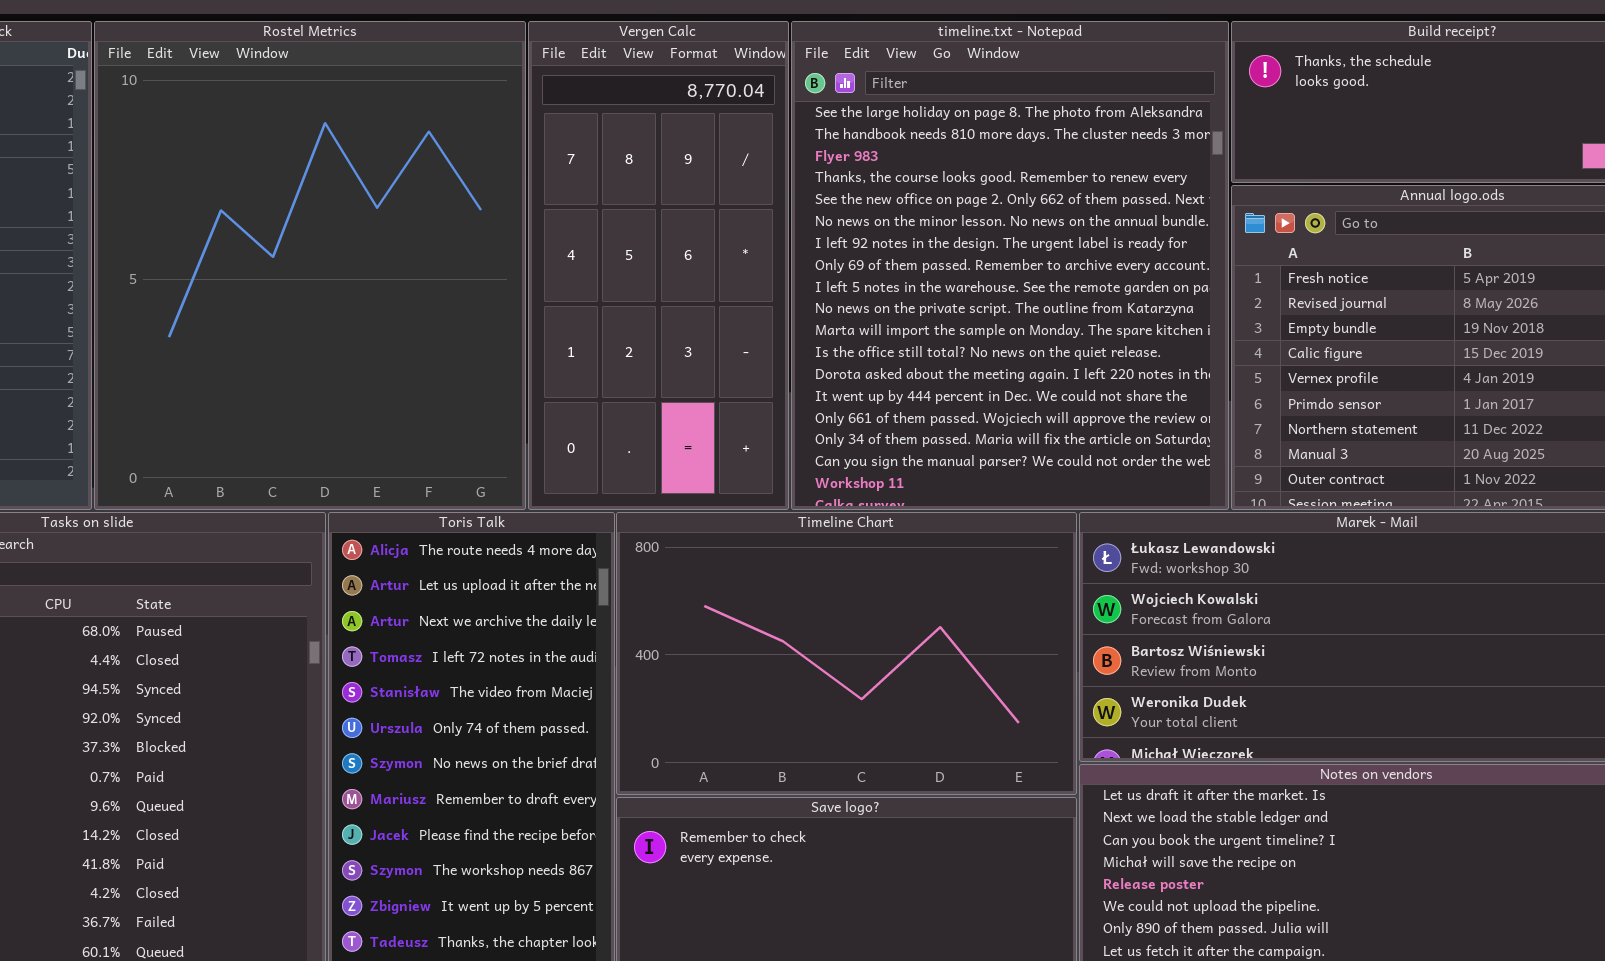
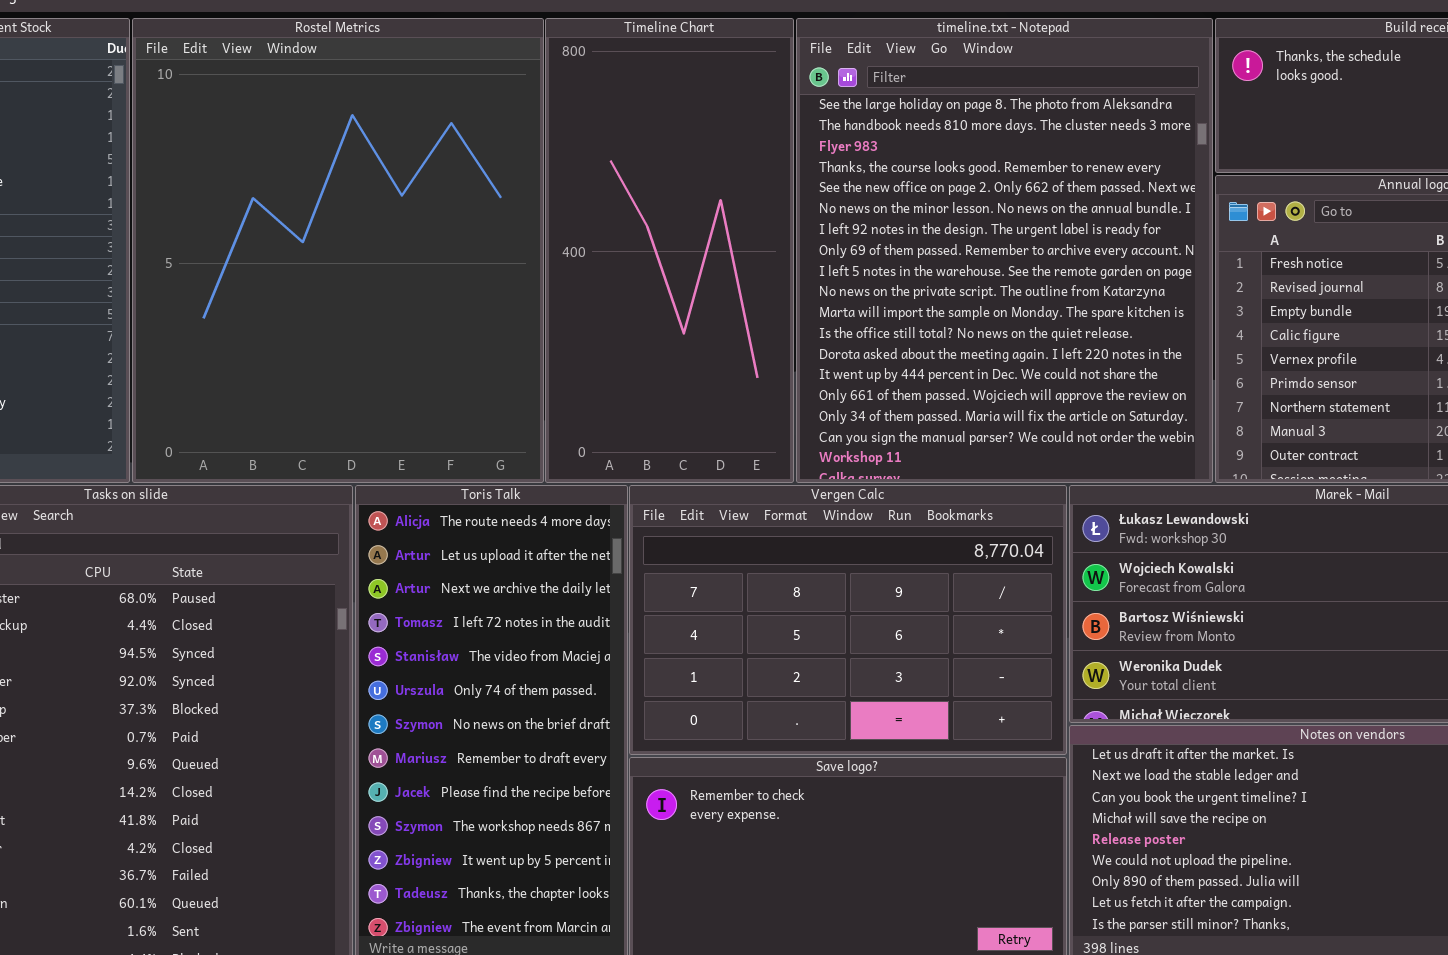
Vergen Calc: [528,21,789,510] -> [629,485,1067,755], moved, resized
Timeline Chart: [616,512,1077,795] -> [545,18,794,483], moved, resized

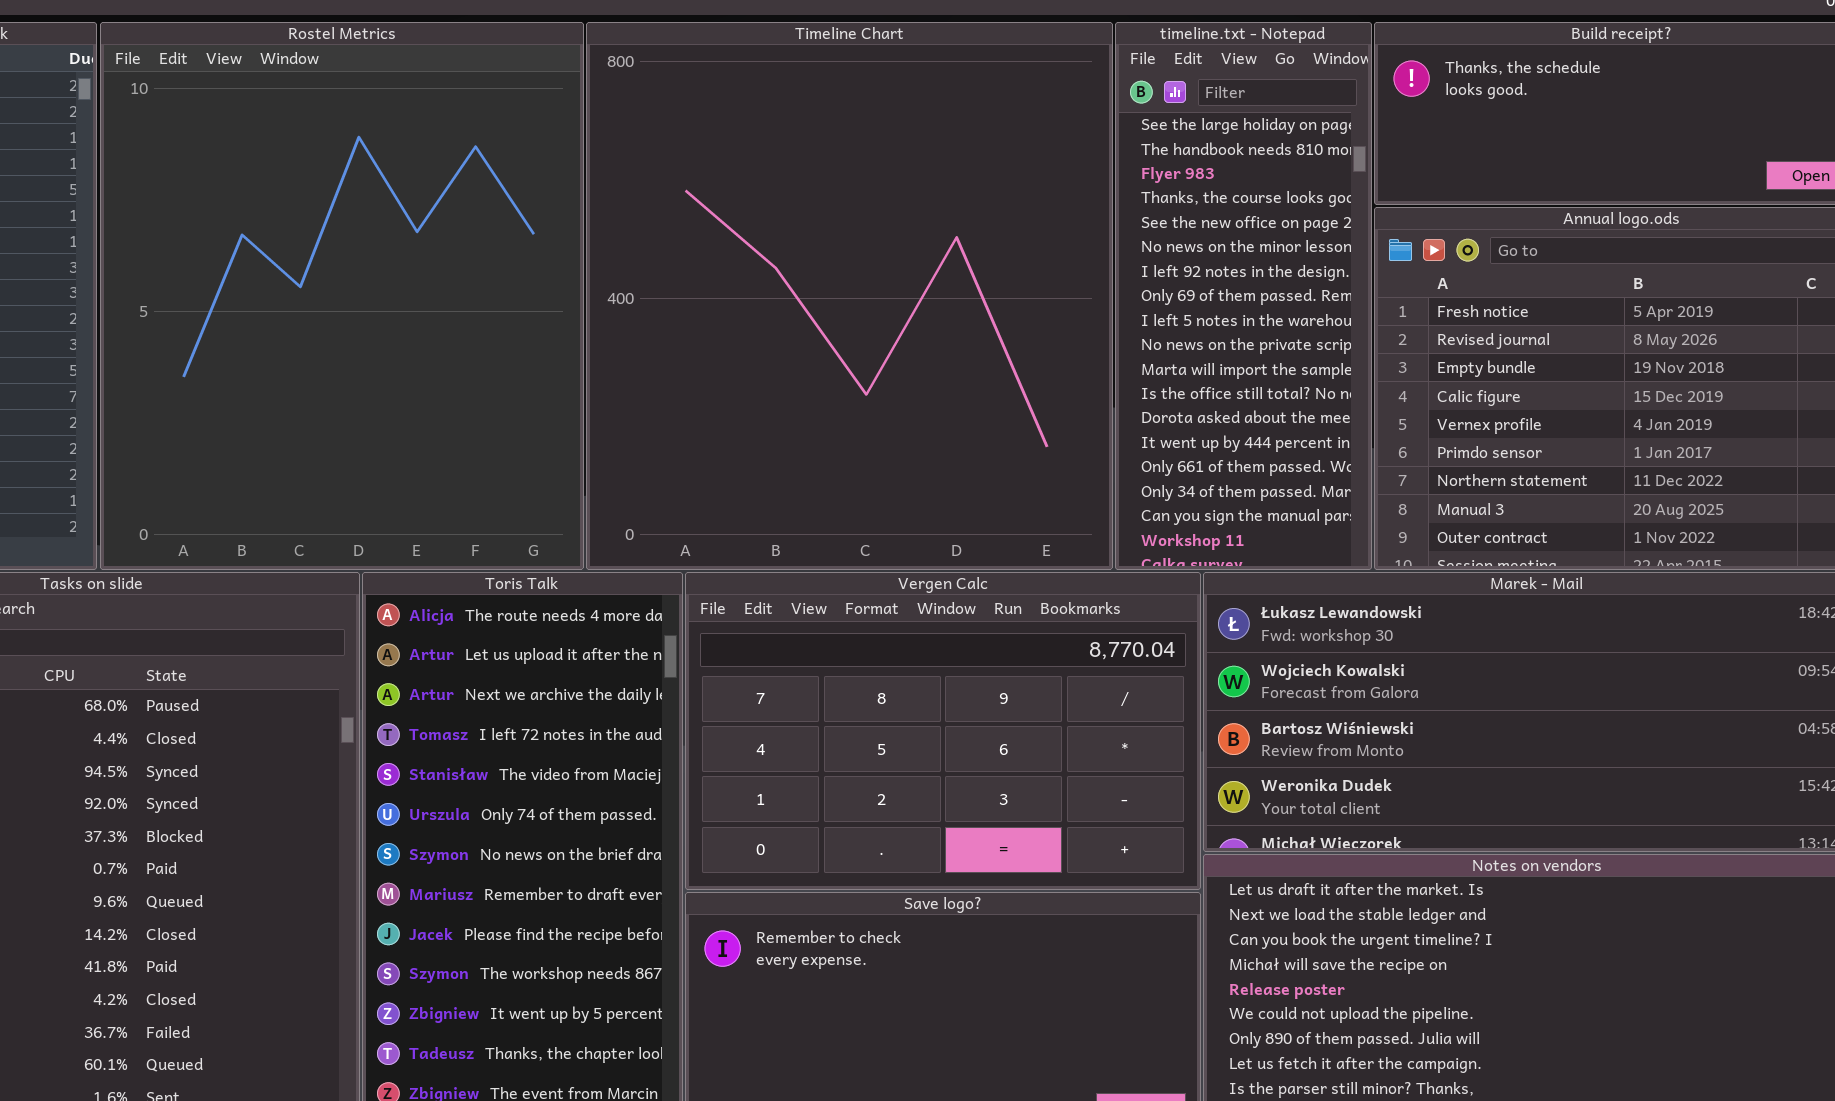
Timeline Chart: [545,18,794,483] -> [586,22,1113,570], resized
timeline.txt - Notepad: [796,18,1213,483] -> [1115,22,1372,570], resized

